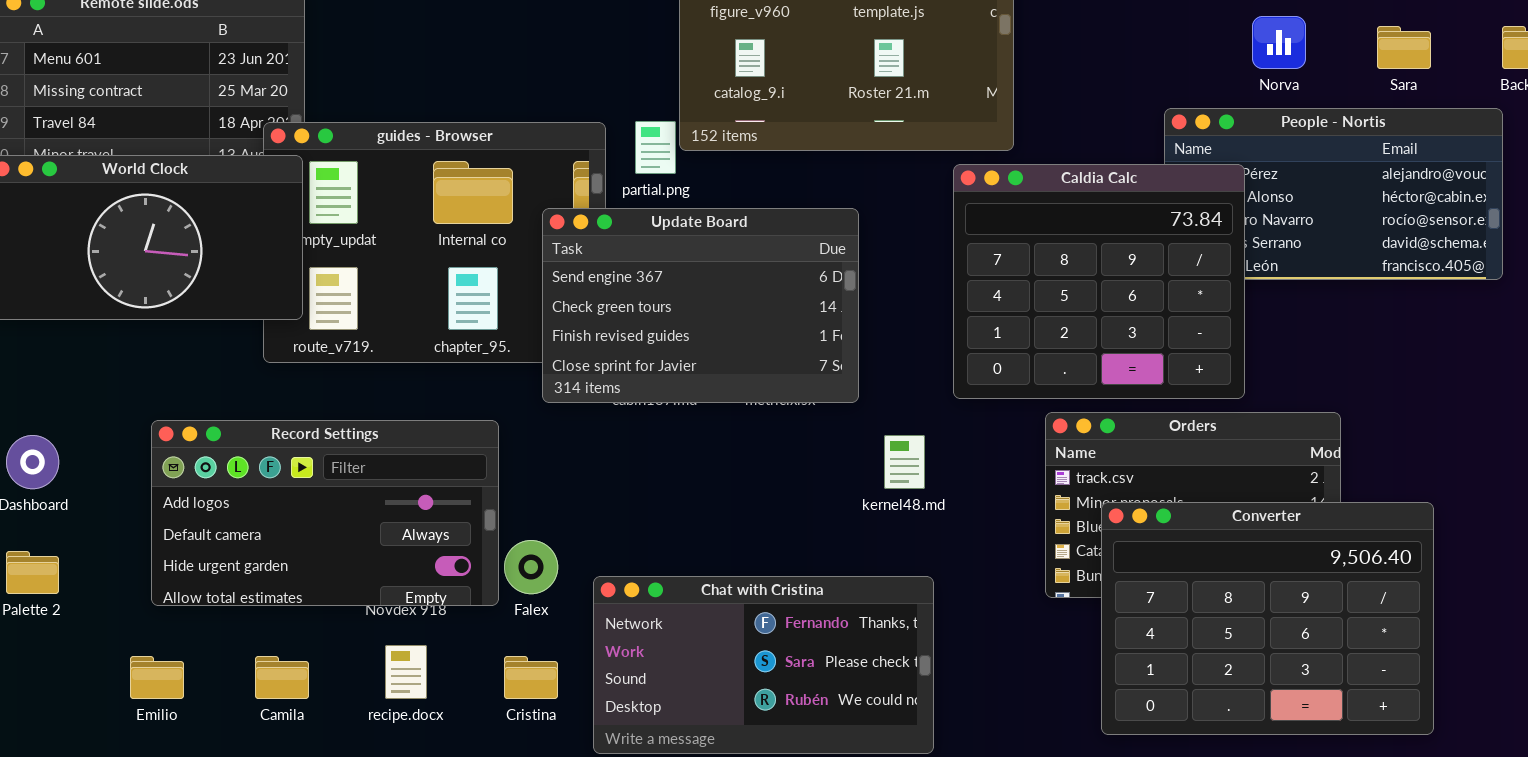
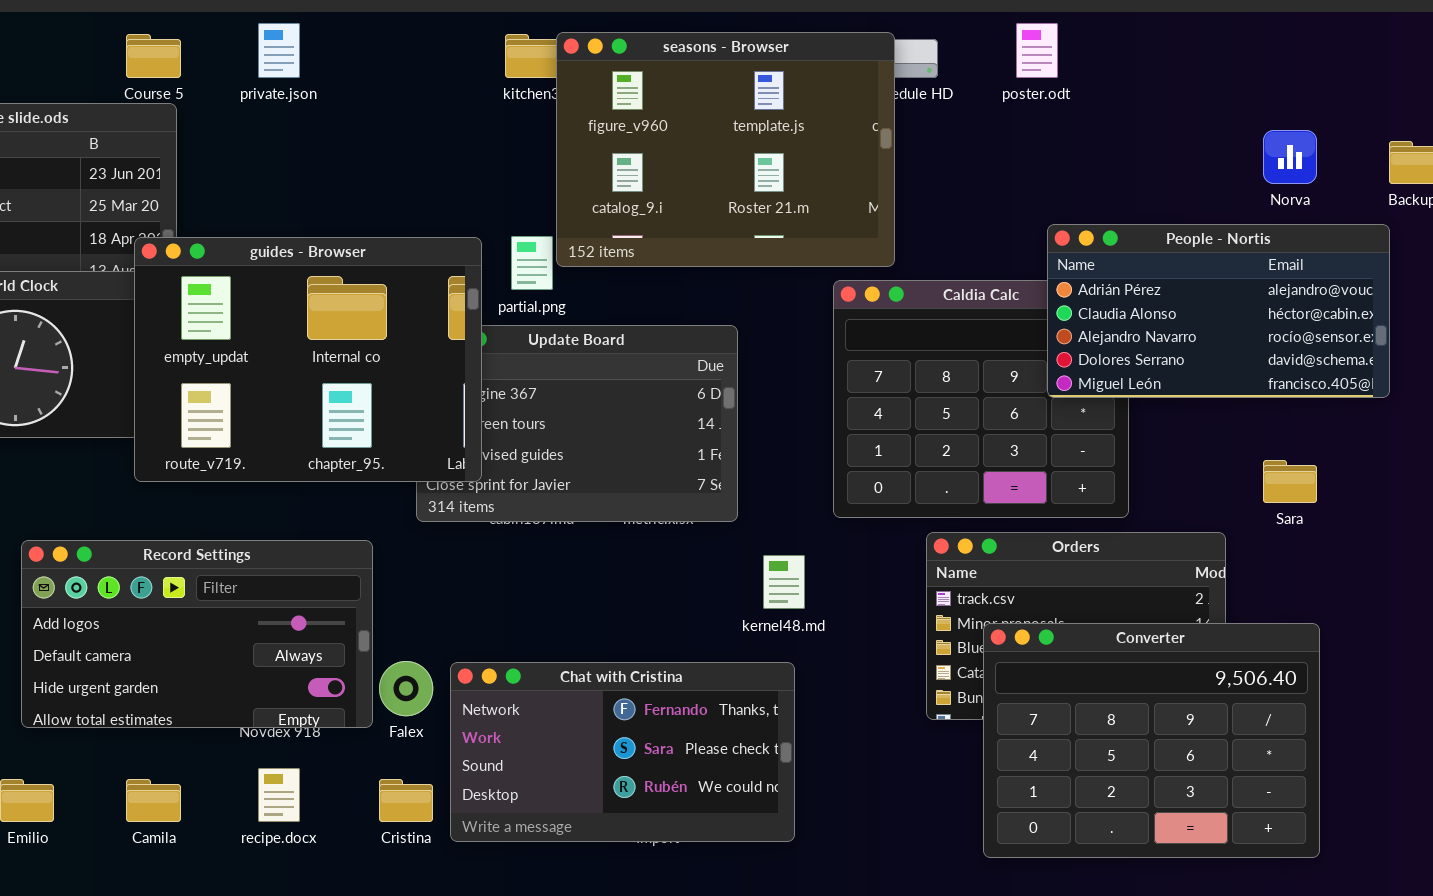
Norva: [1252,16,1306,69] -> [1263,130,1317,184], moved
Sara: [1377,26,1431,69] -> [1263,460,1317,503], moved
People - Nortis: [1164,108,1503,280] -> [1047,224,1390,398], raised
guides - Browser: [263,122,606,363] -> [134,237,482,482], raised
Chat with Cristina: [593,576,934,754] -> [450,662,795,842], moved

